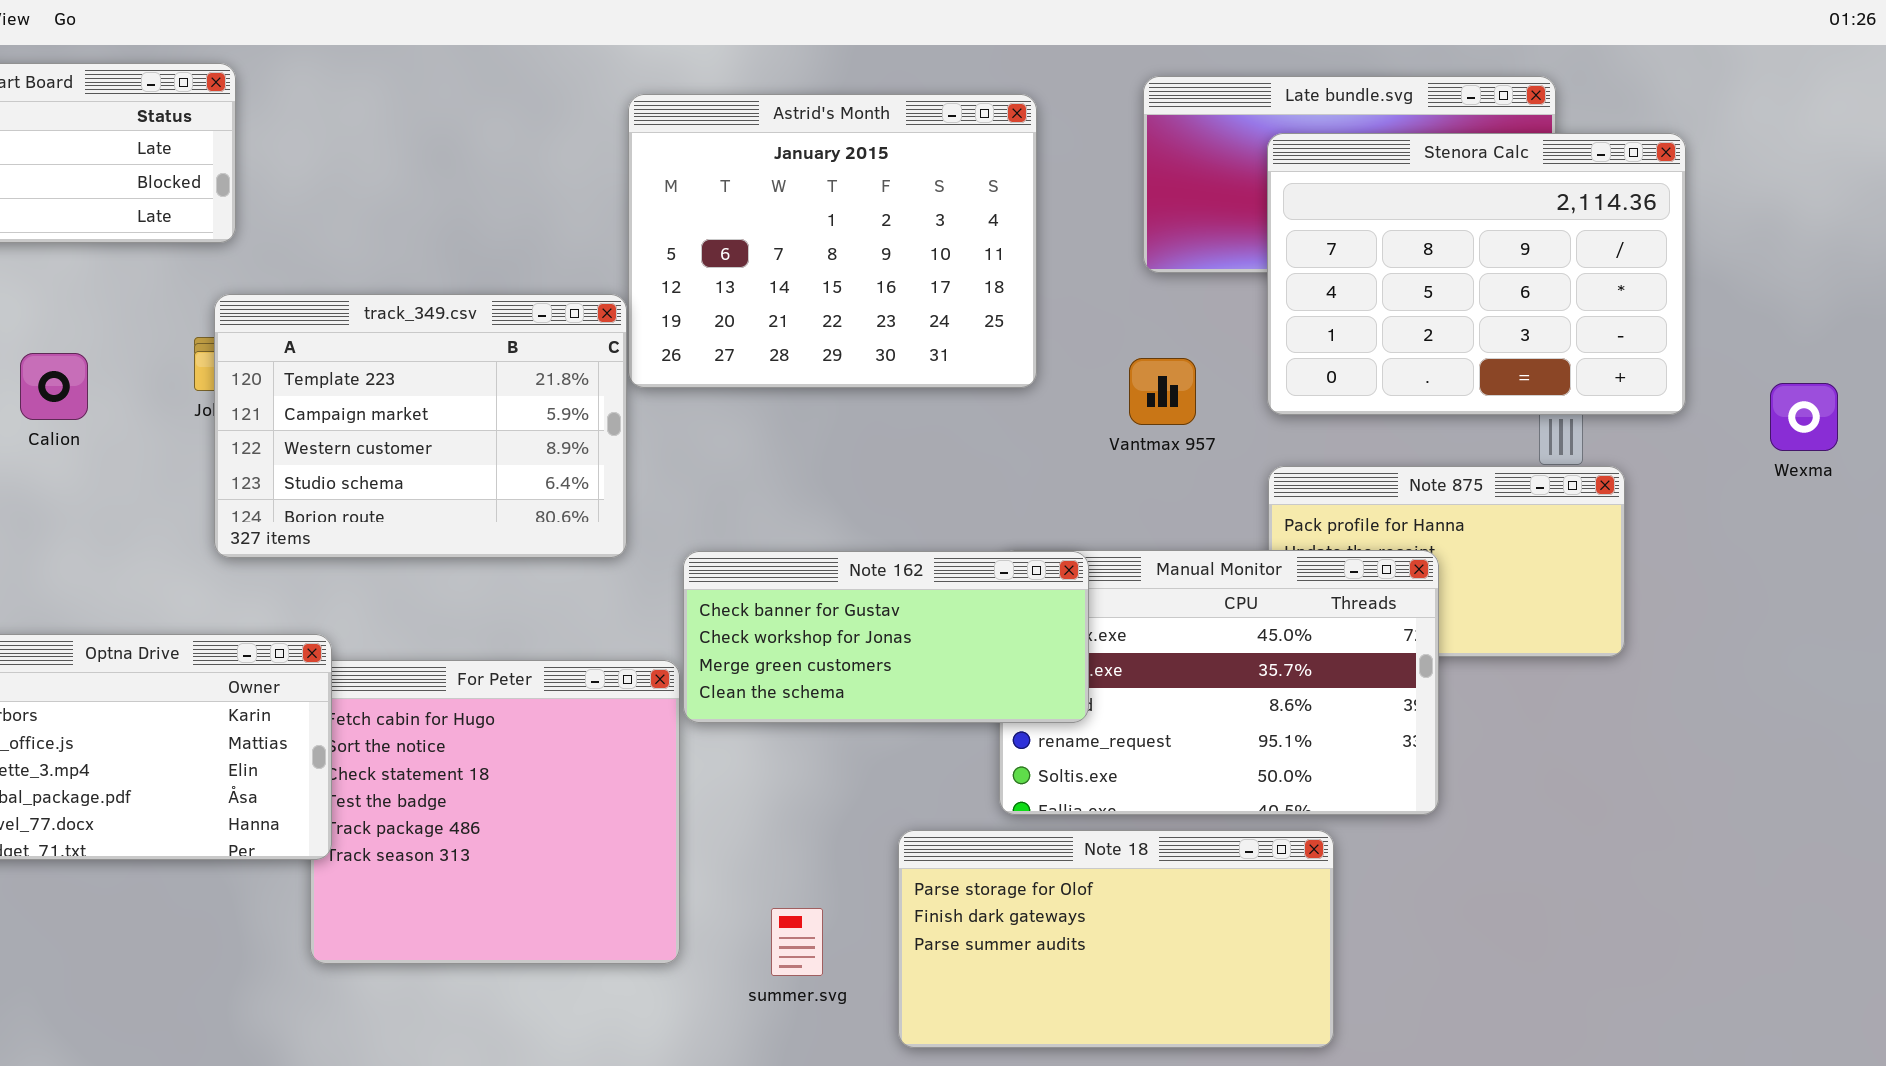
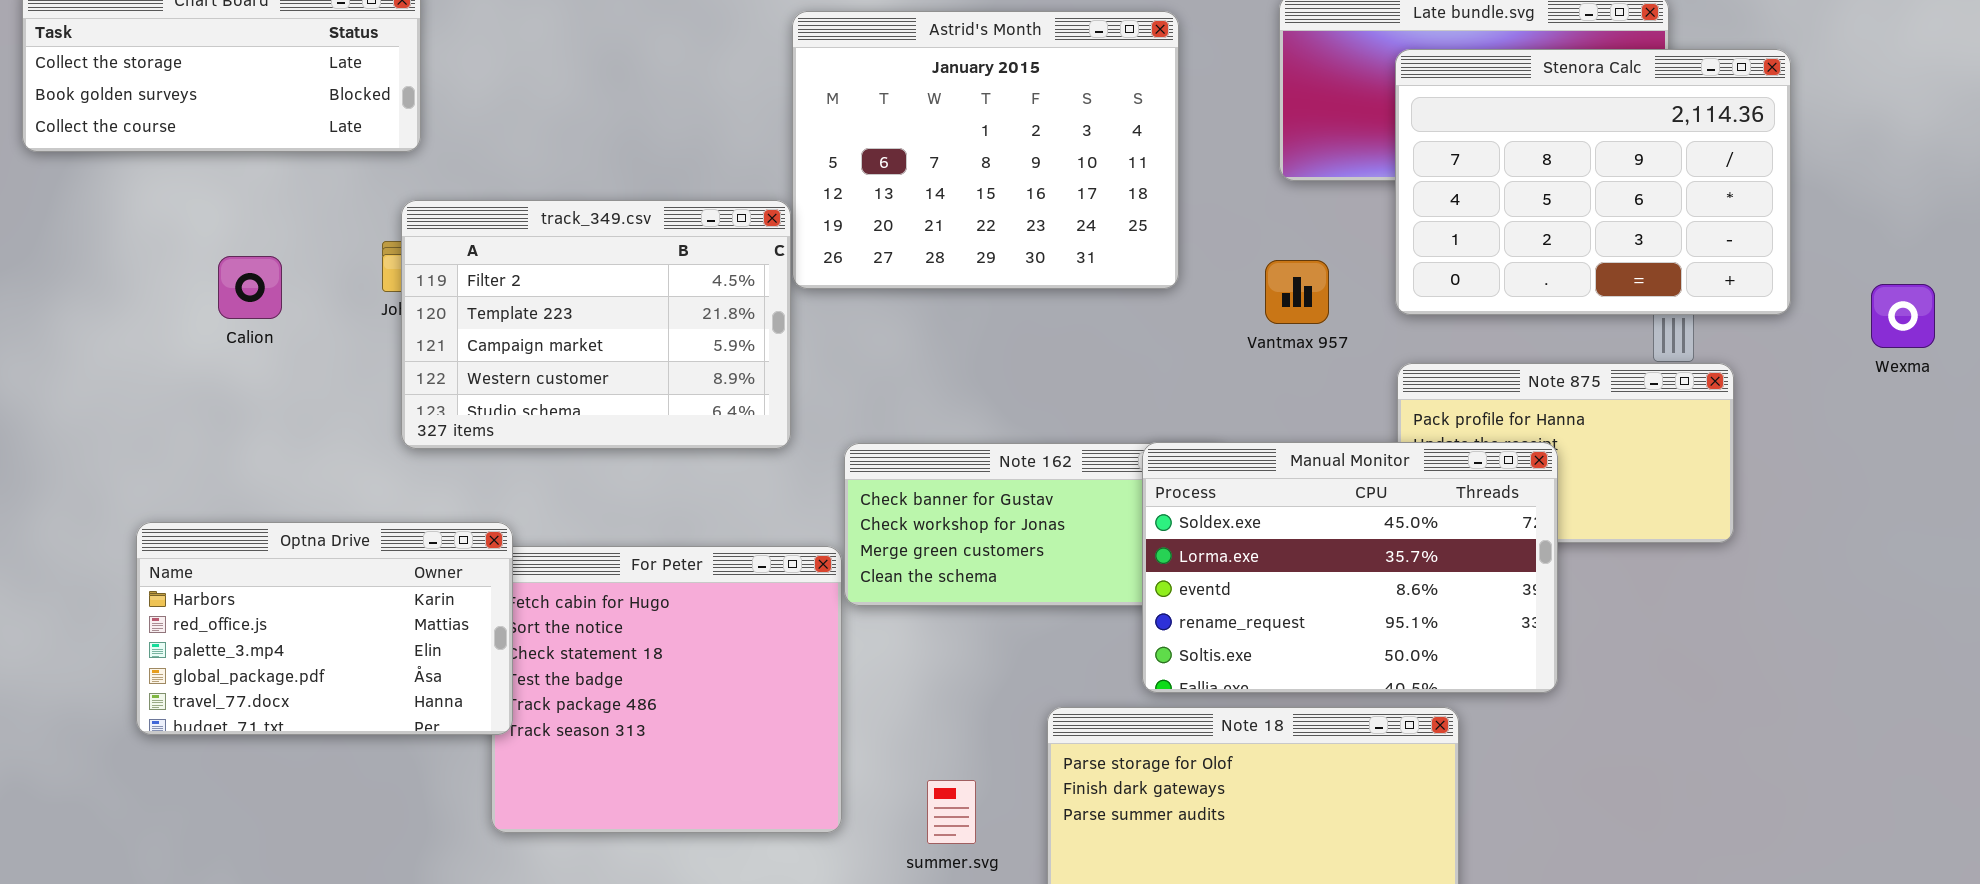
track_349.csv: [214,294,627,558] -> [401,200,791,449], scrolled up 1 row
Manual Monitor: [999,550,1439,815] -> [1142,442,1558,693], raised

